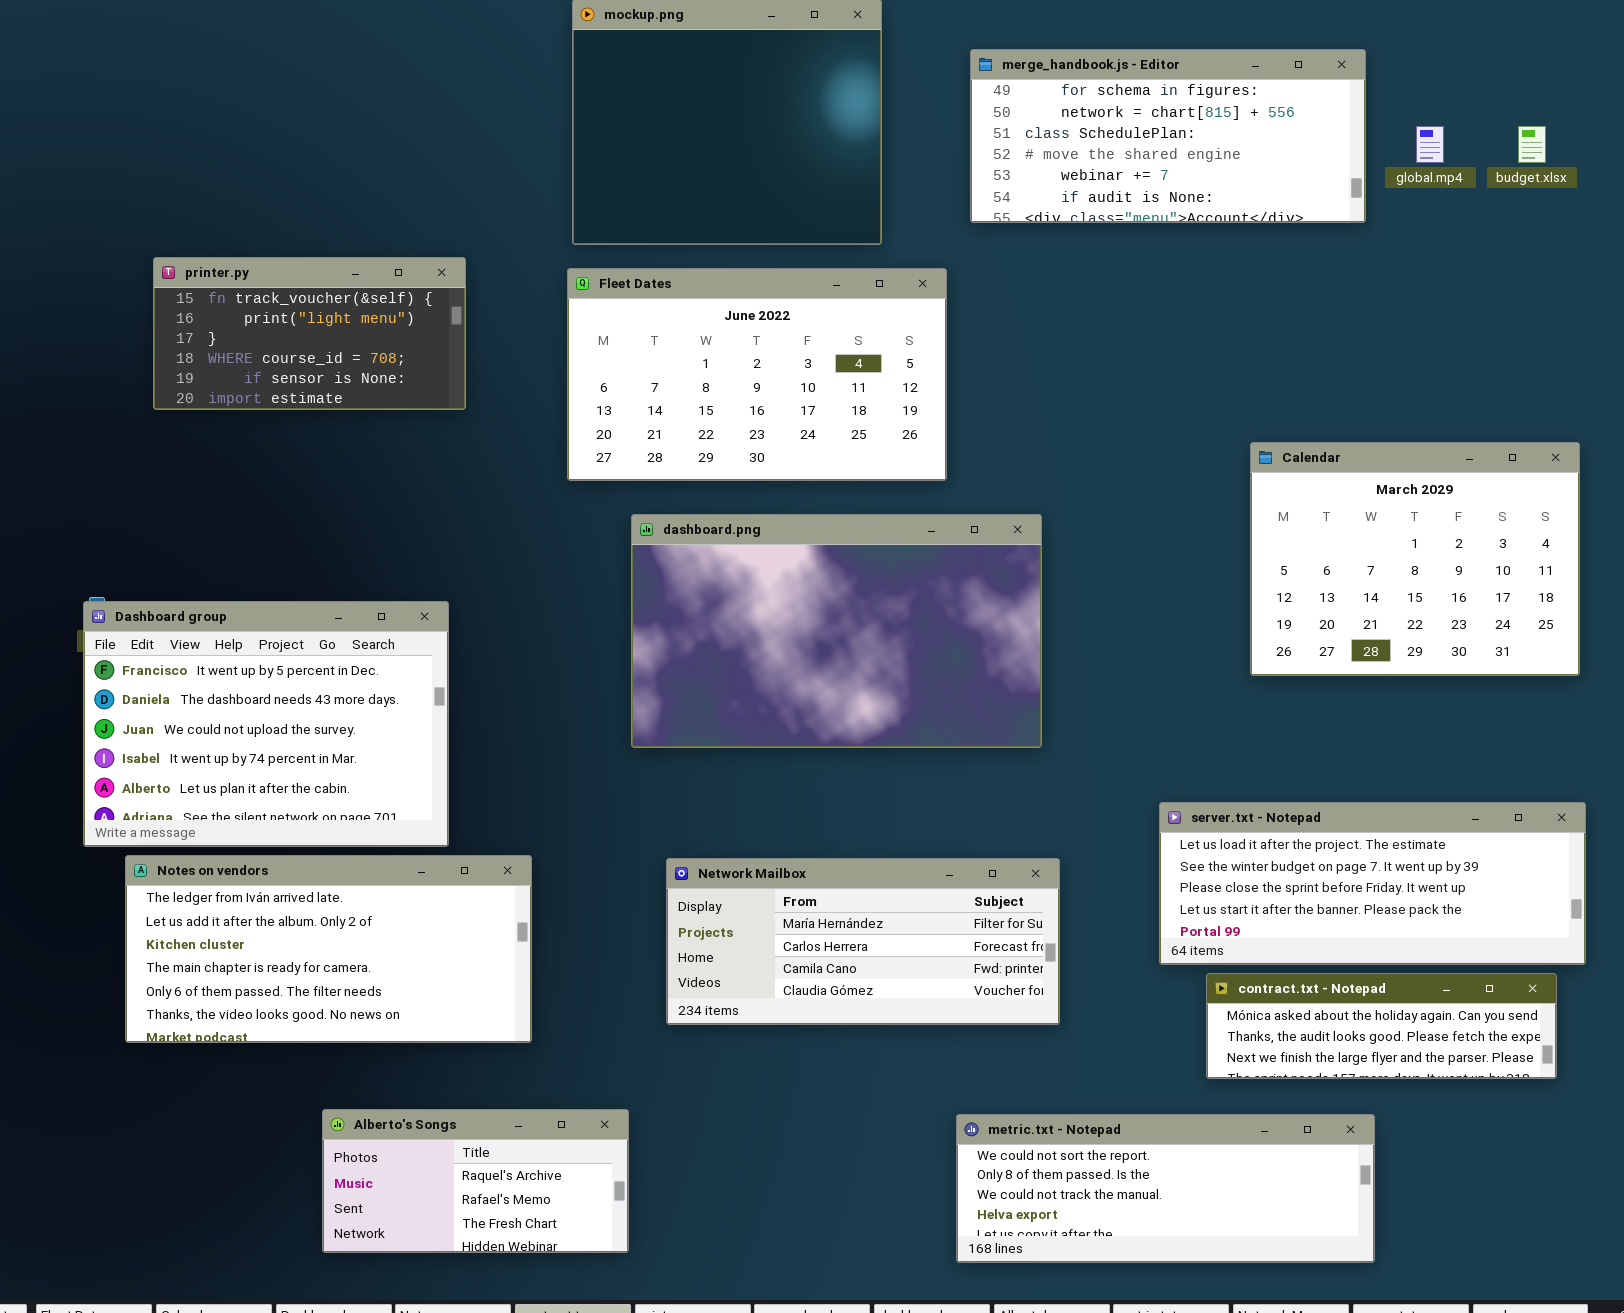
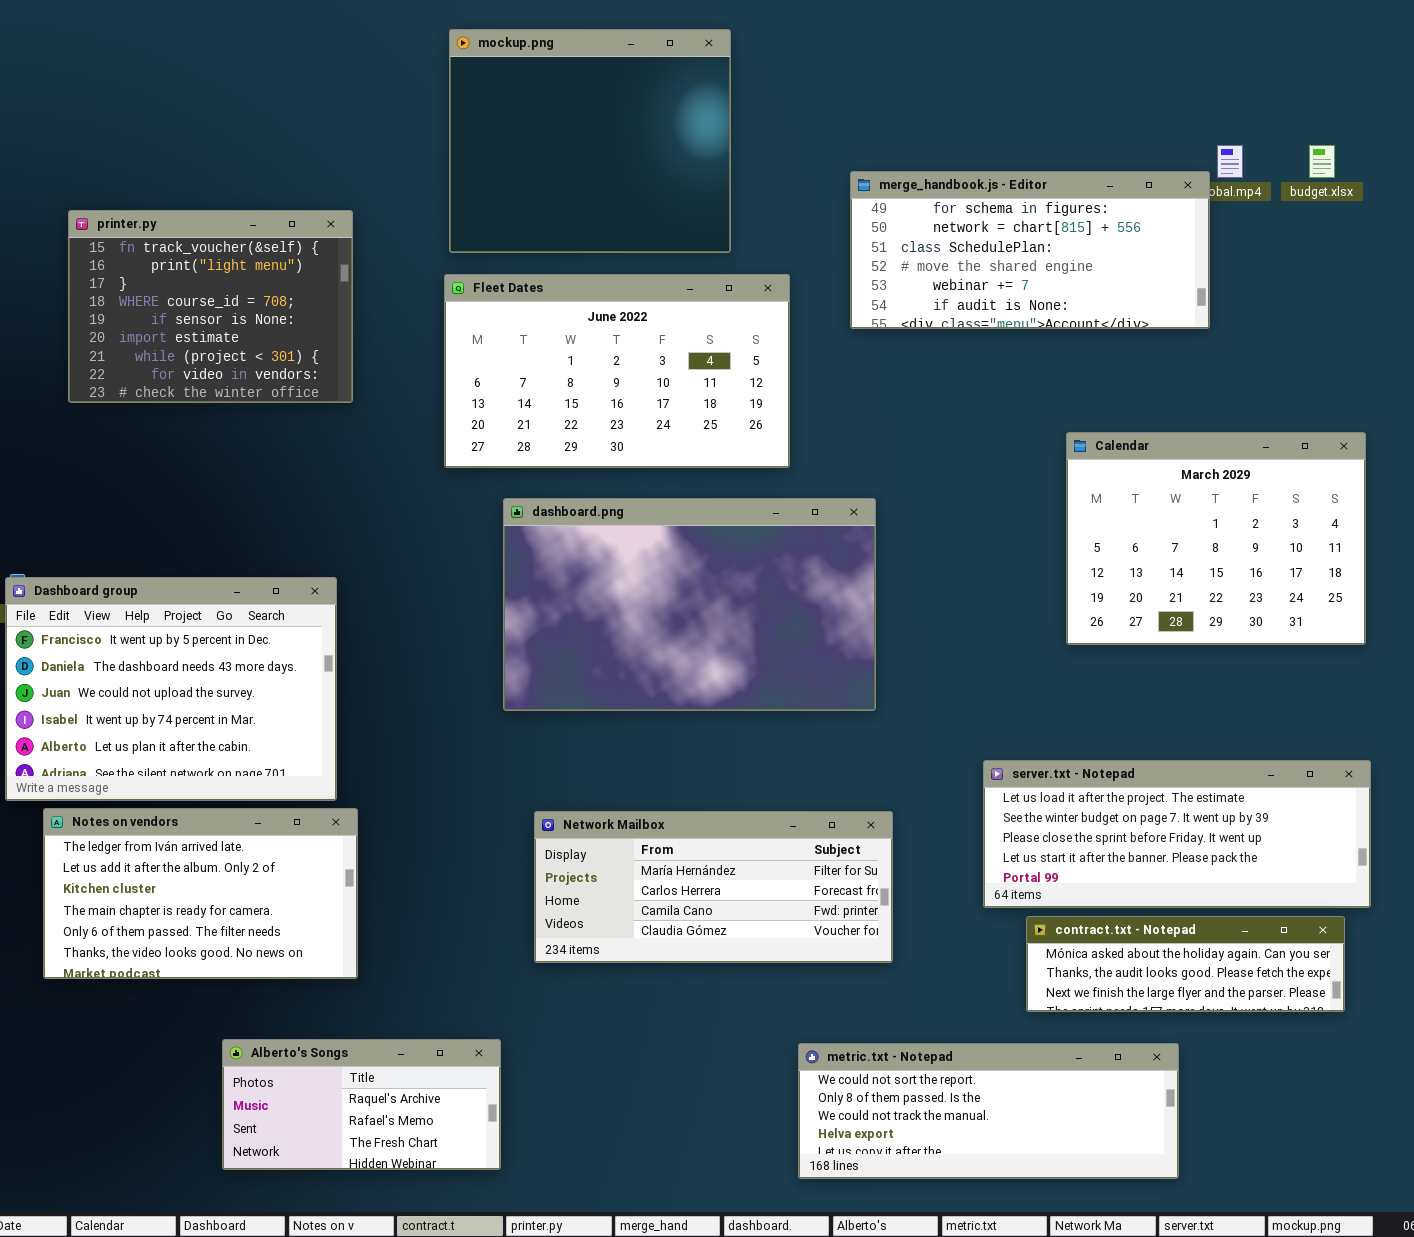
merge_handbook.js - Editor: [970,49,1366,223] -> [850,171,1210,329], moved
printer.py: [153,257,466,410] -> [68,210,353,403], resized
Notes on vendors: [125,855,532,1043] -> [43,808,358,979], resized

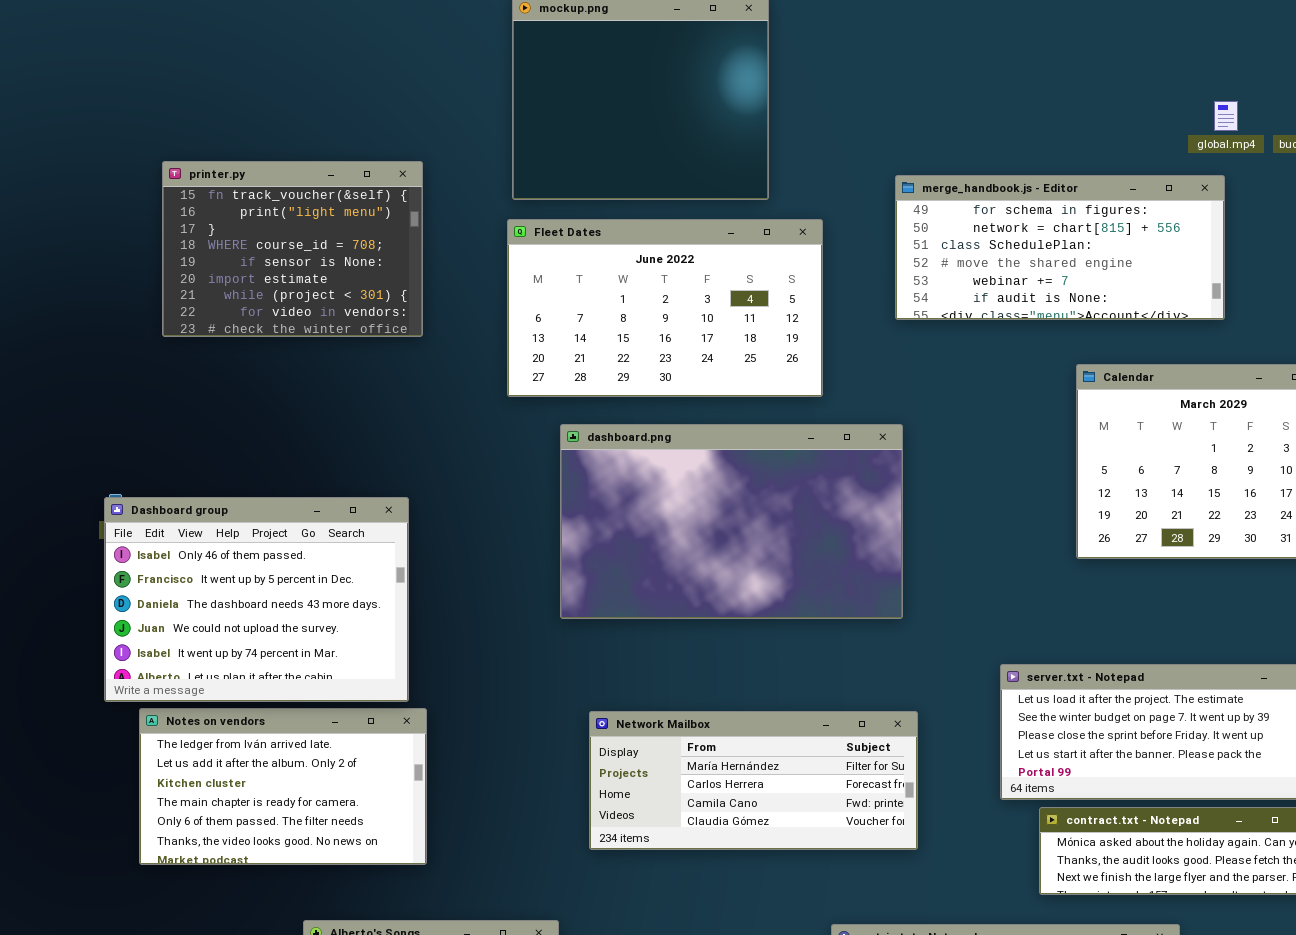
merge_handbook.js - Editor: [850,171,1210,329] -> [895,175,1225,320], moved
Dashboard group: [5,577,337,801] -> [104,497,409,702], scrolled up 1 row

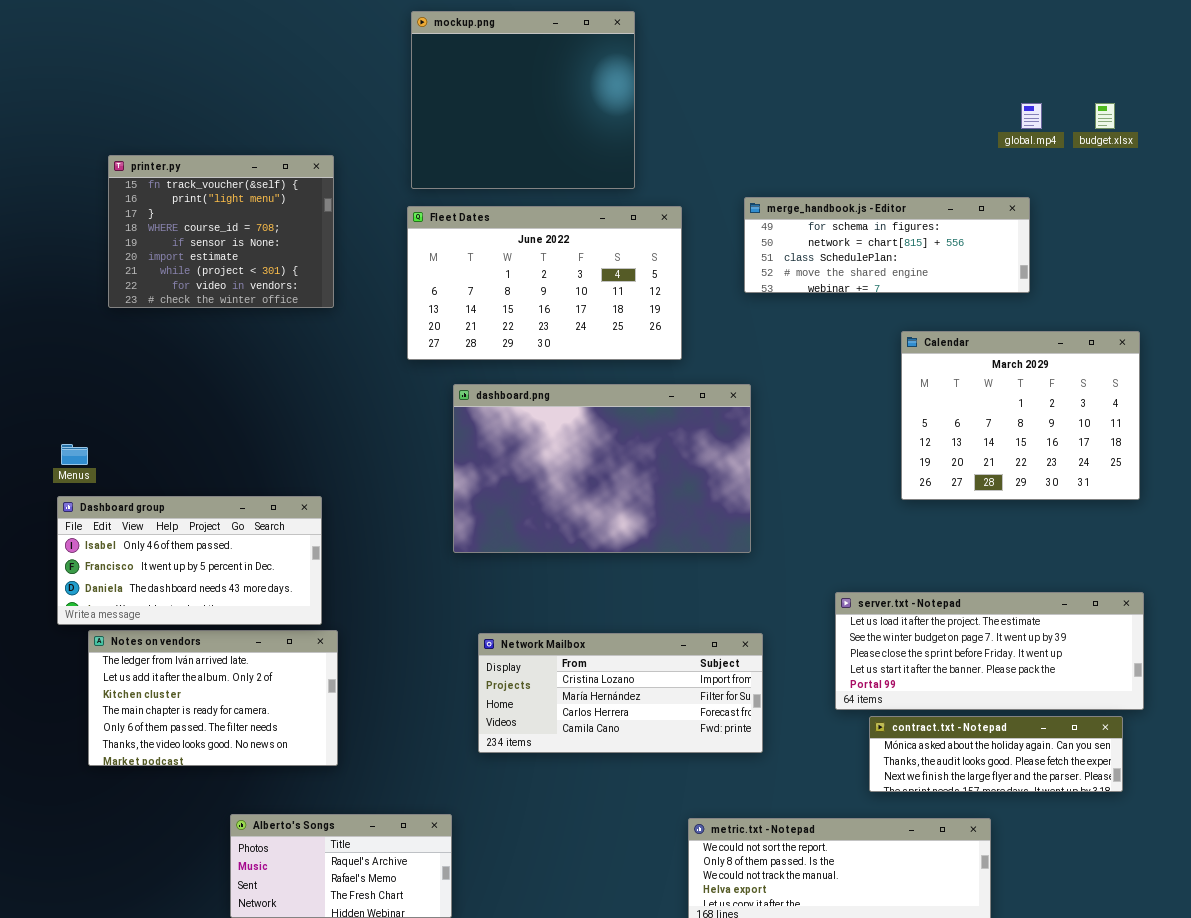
merge_handbook.js - Editor: [895,175,1225,320] -> [744,197,1030,293], resized
Dashboard group: [104,497,409,702] -> [57,496,322,625], resized
Network Mailbox: [589,711,918,850] -> [478,633,763,753], scrolled up 1 row

